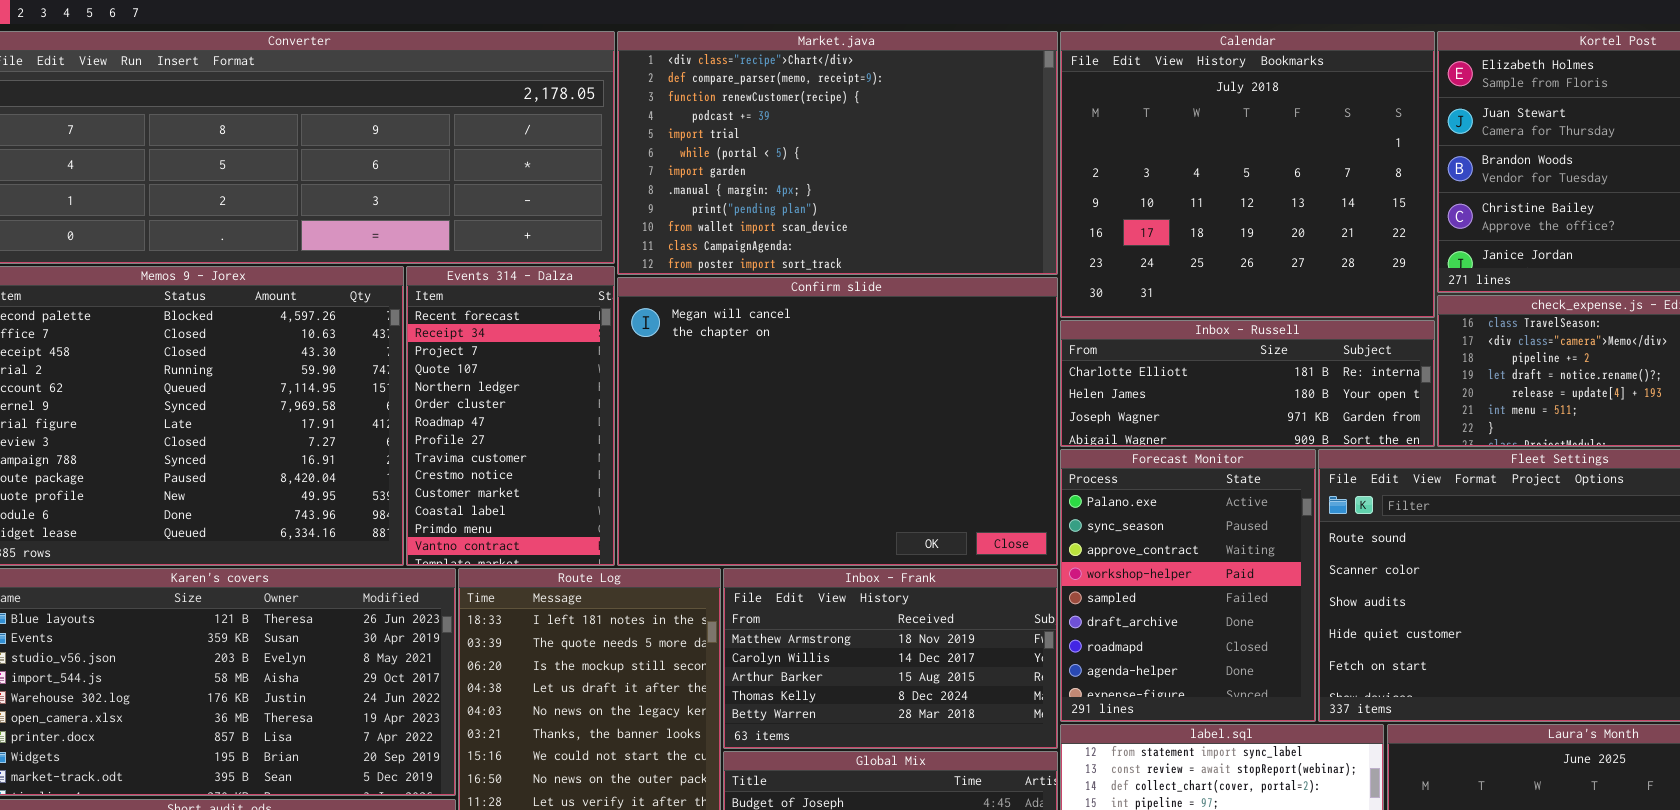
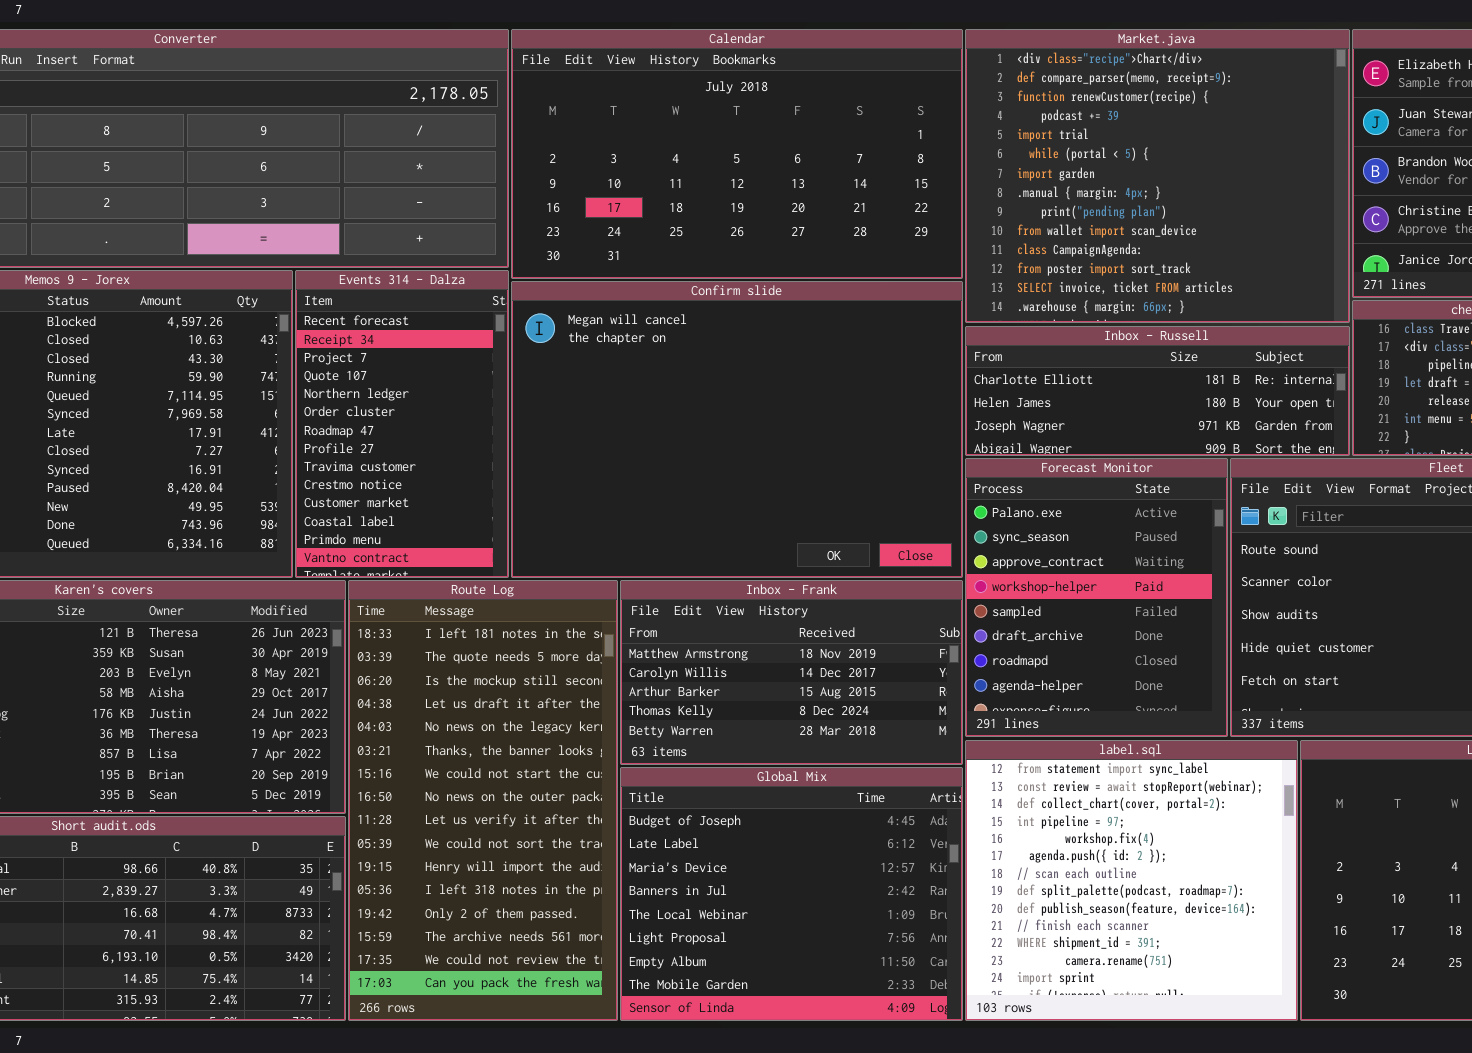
Market.java: [617,31,1058,275] -> [965,29,1350,323], moved, resized
Calendar: [1060,31,1435,318] -> [511,29,963,279], moved, resized

